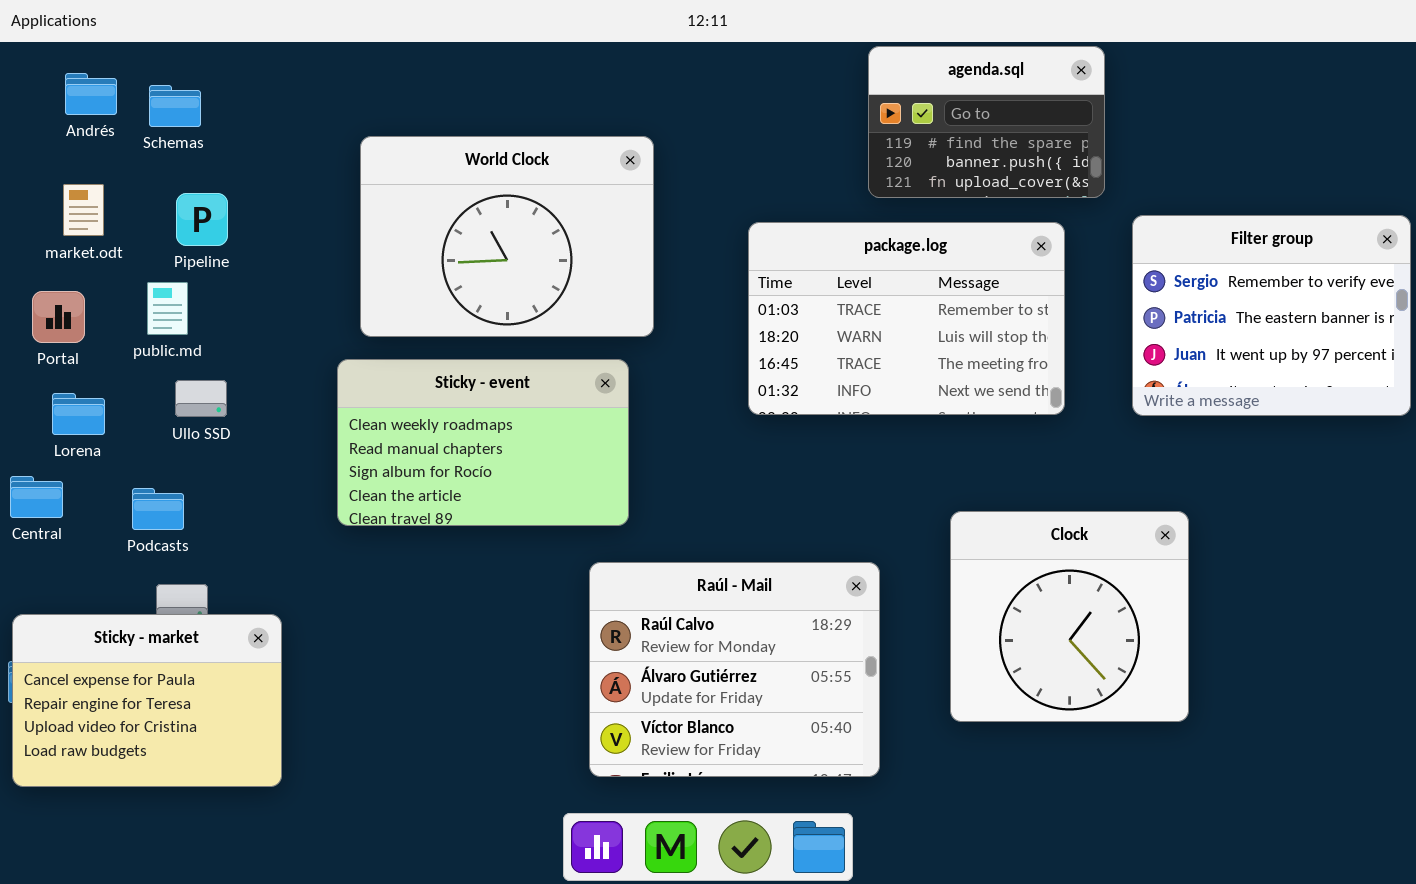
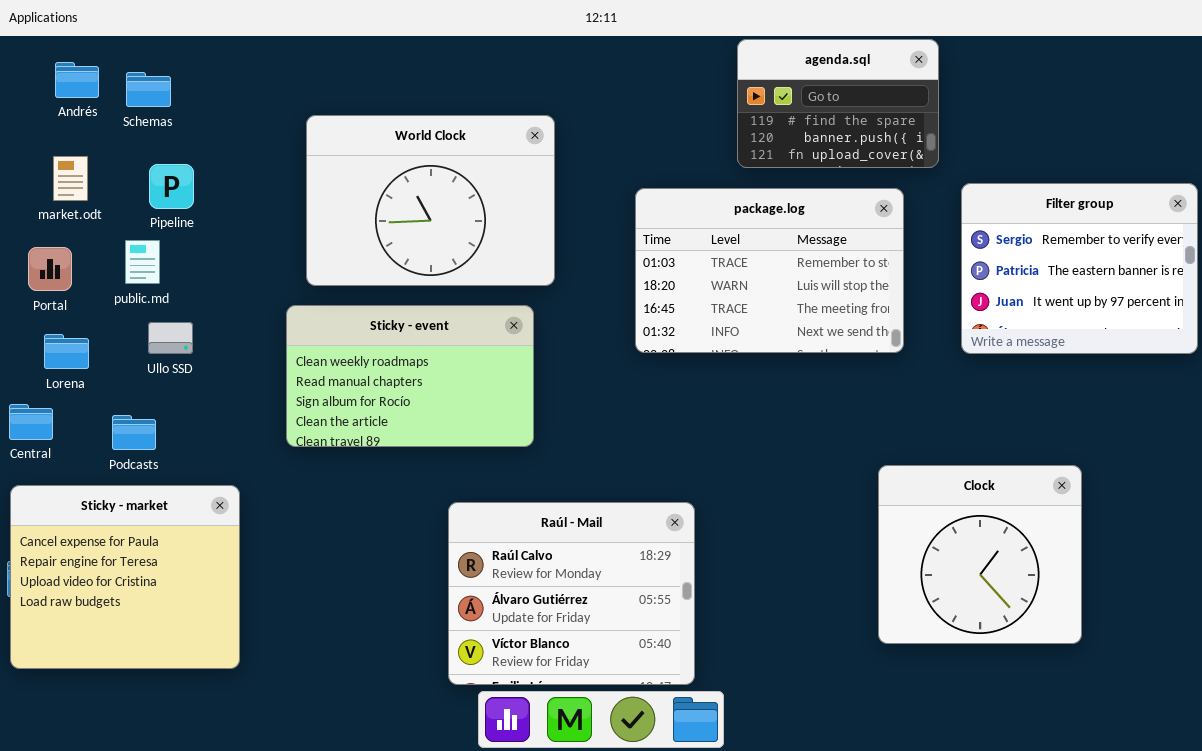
Clock: [950,511,1189,722] -> [878,465,1082,644], moved
Raúl - Mail: [589,562,880,777] -> [448,502,695,685], moved
Sticky - market: [12,614,282,787] -> [10,485,240,669], resized

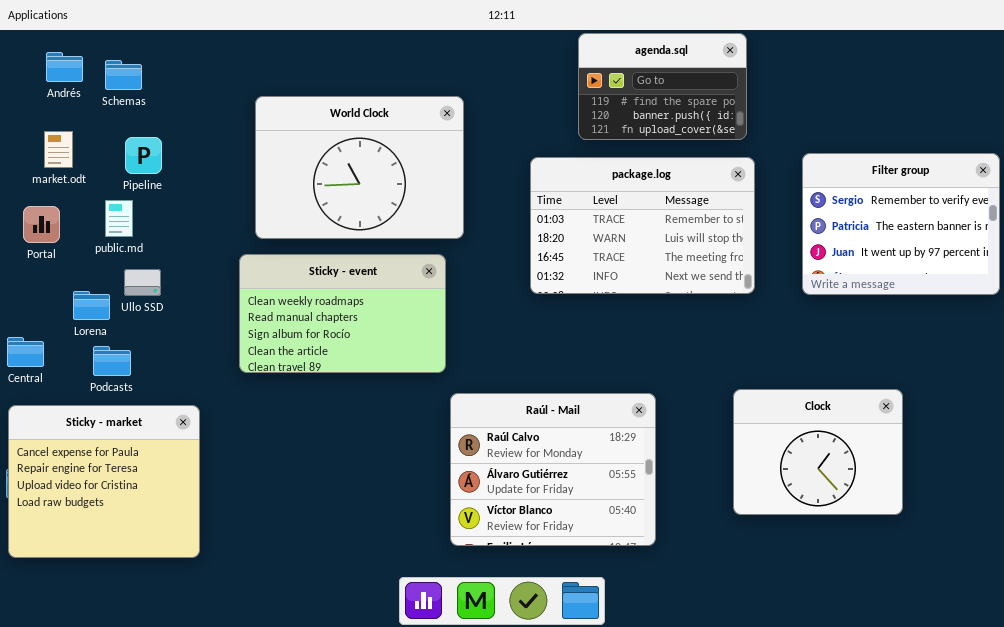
agenda.sql: [737,39,939,168] -> [578,33,747,140], moved
Lorena: [44,334,89,369] -> [73,291,110,320], moved
Clock: [878,465,1082,644] -> [733,389,903,515], resized
Raúl - Mail: [448,502,695,685] -> [450,393,656,546], moved

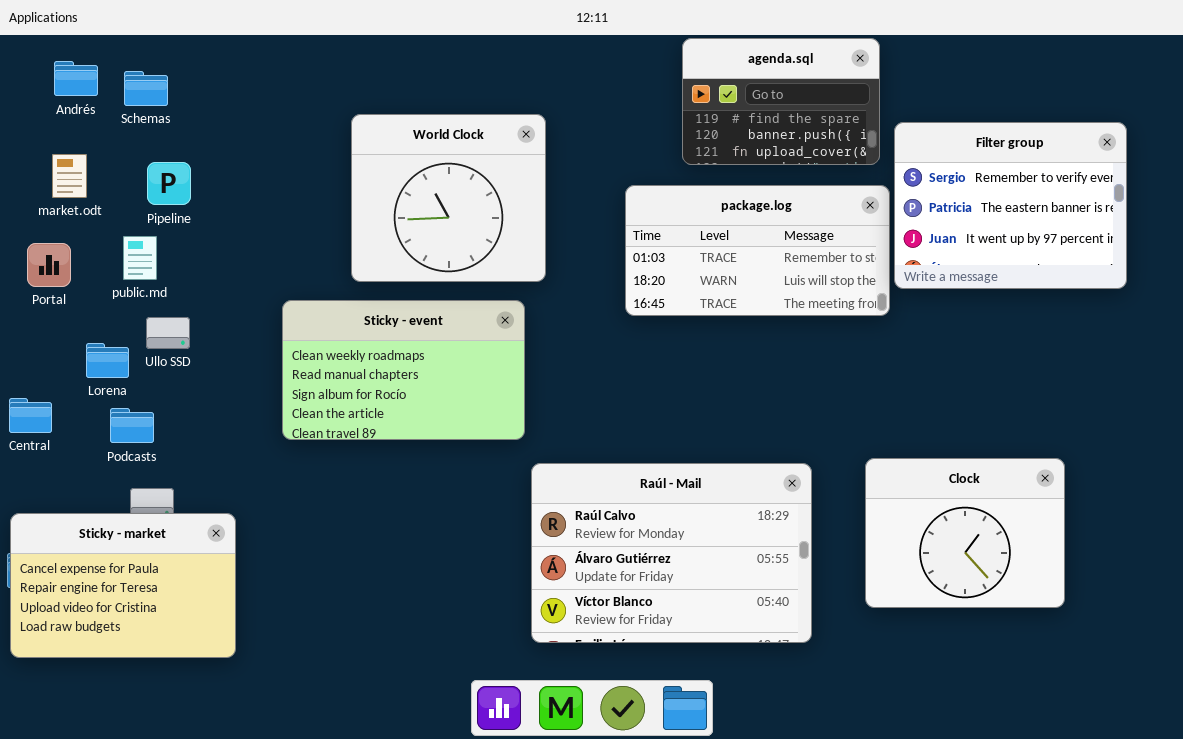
World Clock: [255,96,464,239] -> [351,114,546,282], resized
Filter group: [802,153,1000,295] -> [894,122,1127,289], moved
package.log: [530,157,755,294] -> [625,185,890,316], resized
Raúl - Mail: [450,393,656,546] -> [531,463,812,643], resized
Sticky - market: [8,405,200,558] -> [10,513,236,658], resized

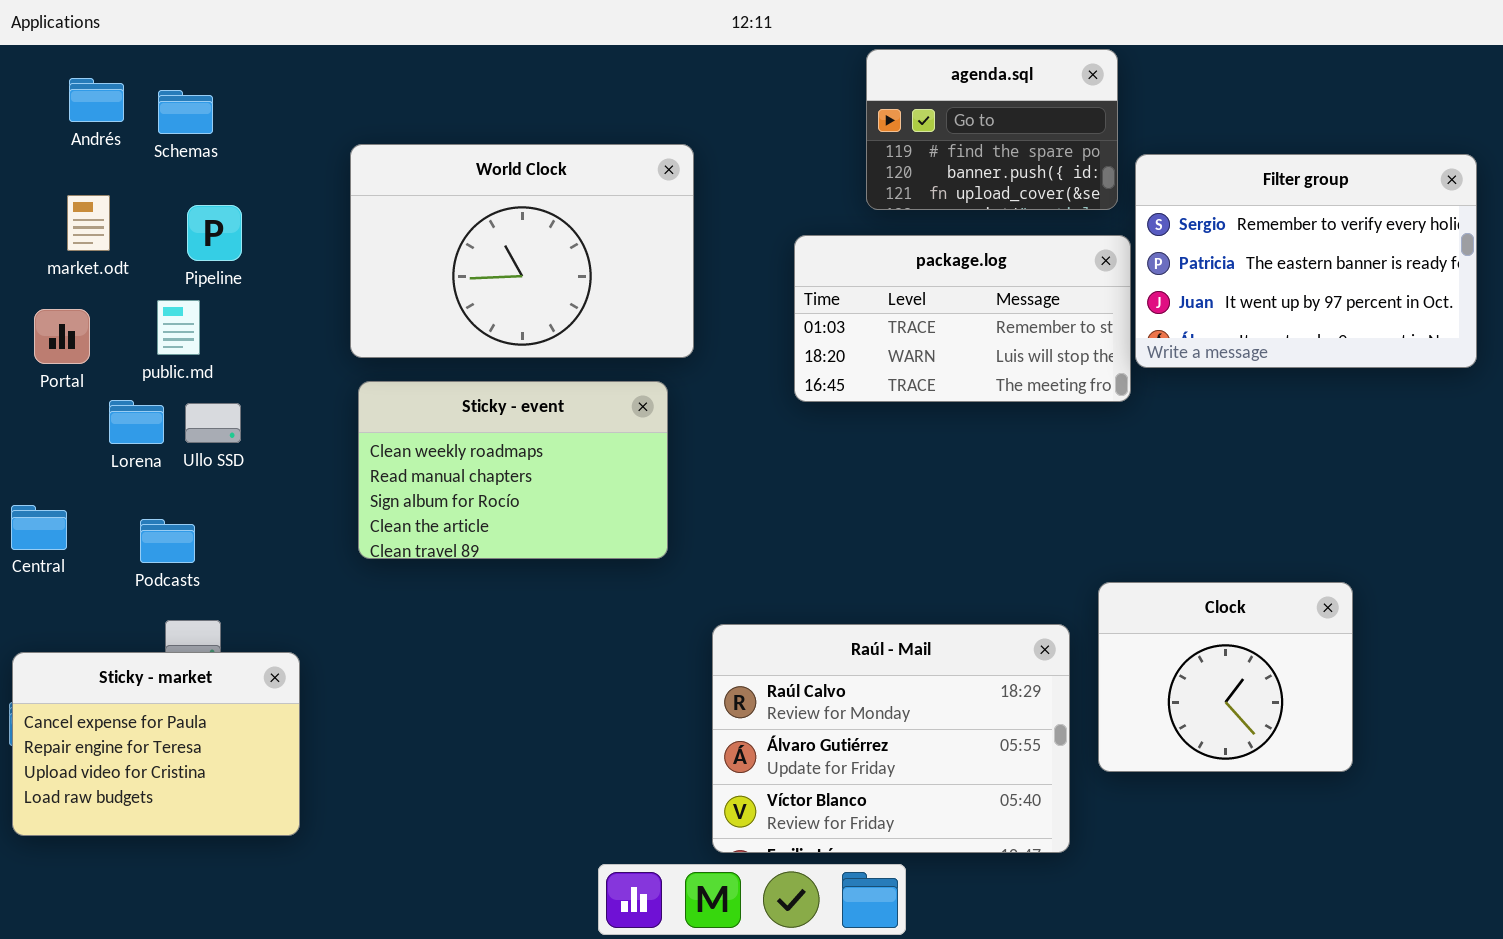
World Clock: [351,114,546,282] -> [350,144,694,358], resized
Filter group: [894,122,1127,289] -> [1135,154,1477,368], resized
Lorena: [86,343,129,378] -> [109,400,164,444], moved
Raúl - Mail: [531,463,812,643] -> [712,624,1070,853], moved

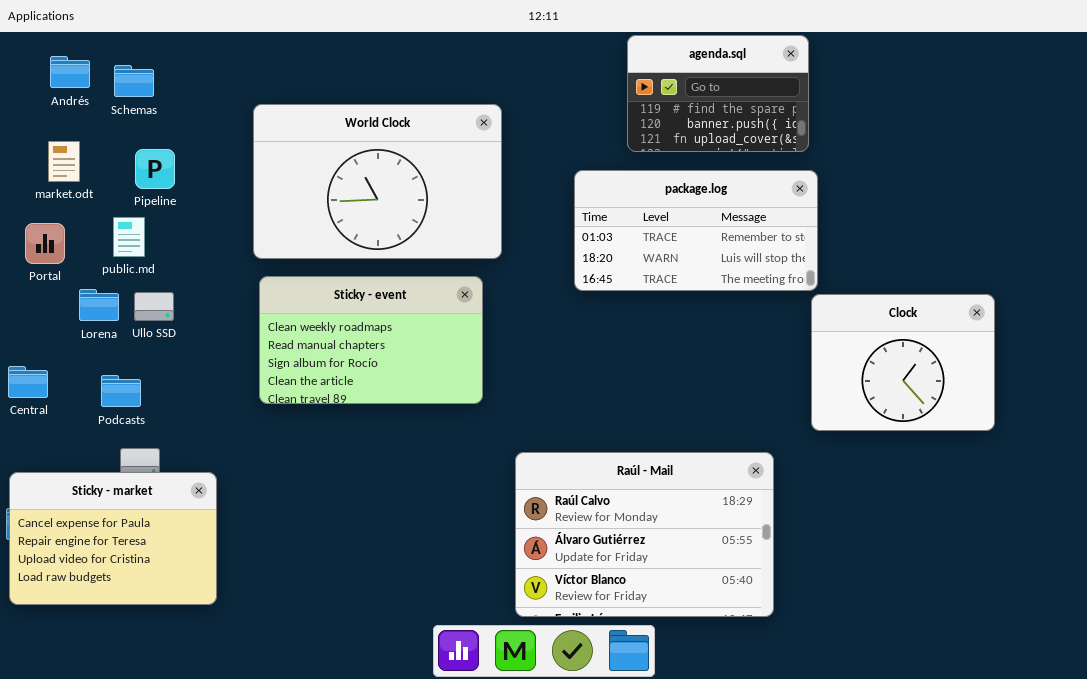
Filter group: [1135,154,1477,368] -> none, closed
Clock: [1098,582,1353,772] -> [811,294,995,431], moved

